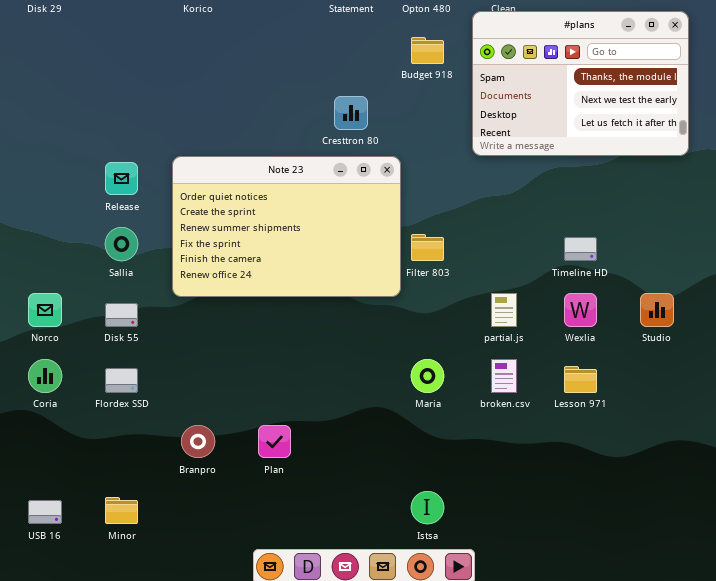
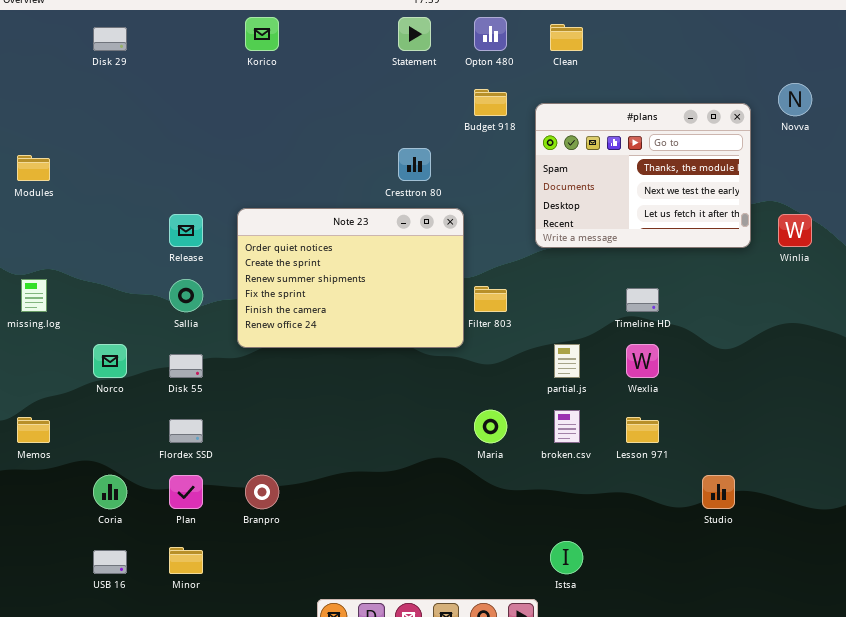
#plans: [472,11,689,156] -> [535,103,751,248], moved
Studio: [640,293,674,327] -> [702,475,735,509], moved
Coria: [28,359,62,393] -> [93,475,127,509], moved
Plan: [258,425,291,458] -> [169,475,203,509], moved
Istsa: [411,491,444,524] -> [550,541,583,574], moved

